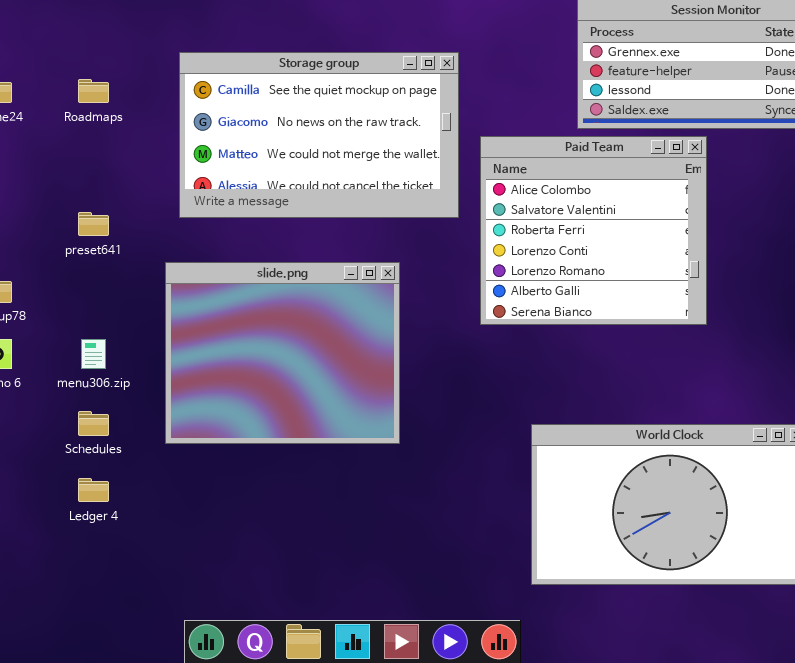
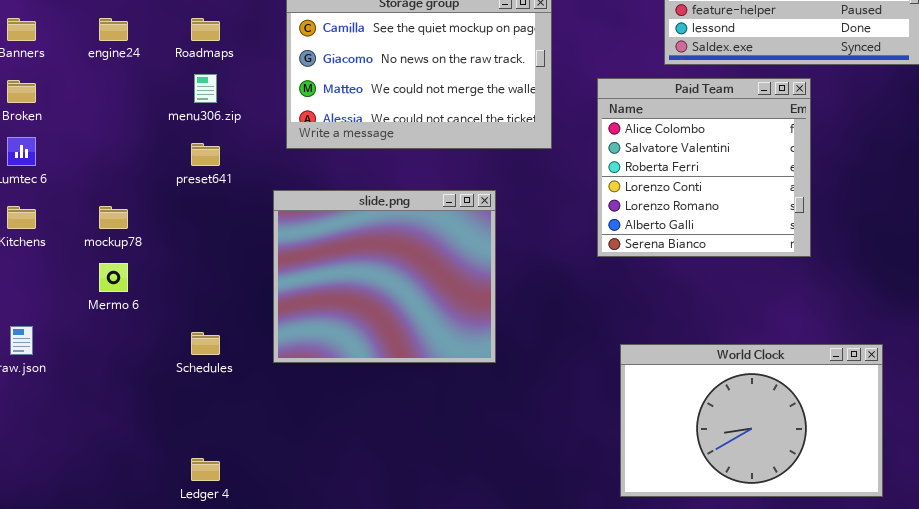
Paid Team: [480,136,707,325] -> [597,78,811,257], moved
menu306.zip: [81,339,106,369] -> [194,74,217,103], moved
Ledger 4: [78,478,109,502] -> [191,458,220,481], moved

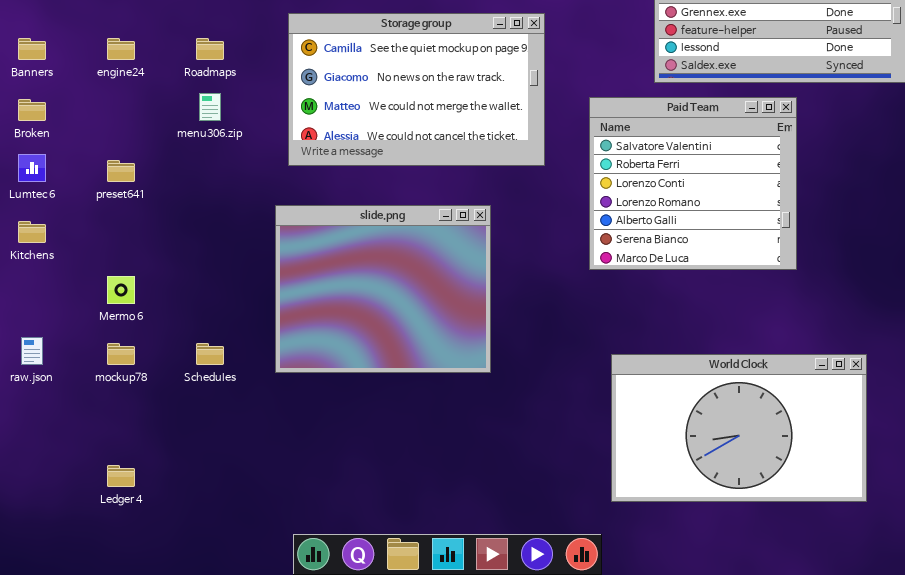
Paid Team: [597,78,811,257] -> [589,97,797,270], scrolled down 1 row
preset641: [191,143,220,166] -> [107,160,135,182], moved
mockup78: [99,206,128,229] -> [107,343,135,365], moved
Ledger 4: [191,458,220,481] -> [107,465,135,487], moved

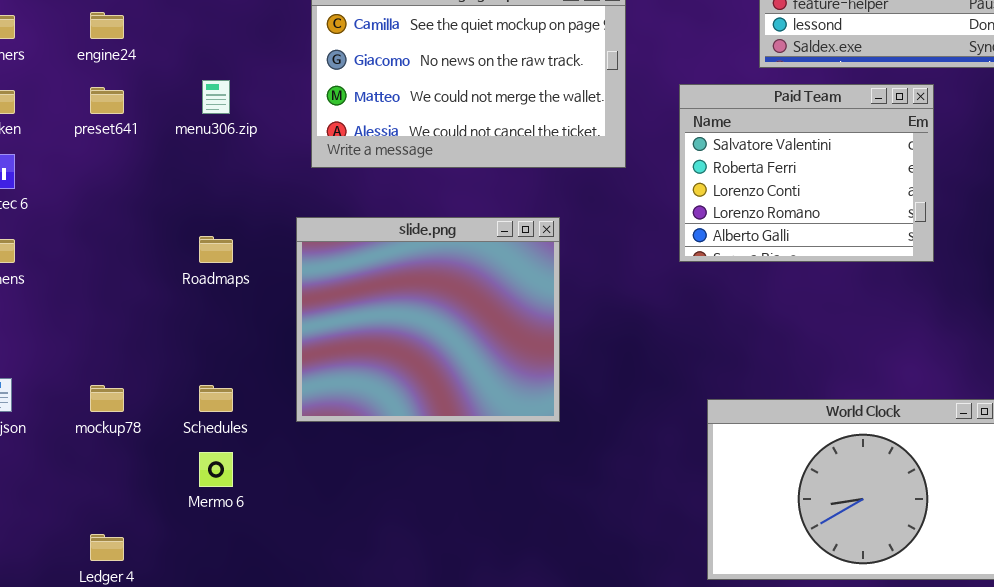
Roadmaps: [196,38,224,60] -> [199,236,233,263], moved
Paid Team: [589,97,797,270] -> [679,84,934,262], resized
preset641: [107,160,135,182] -> [90,87,124,114], moved
Mermo 6: [107,276,135,304] -> [199,452,233,487], moved

